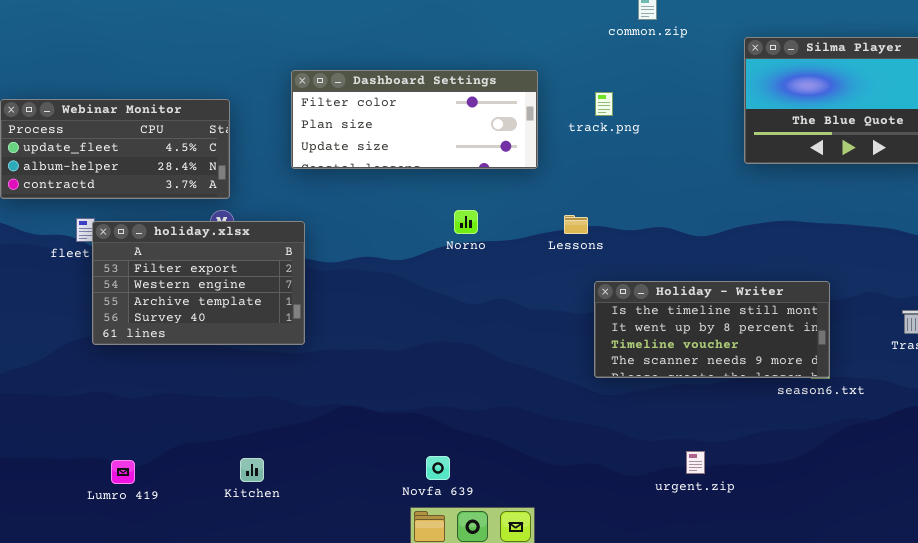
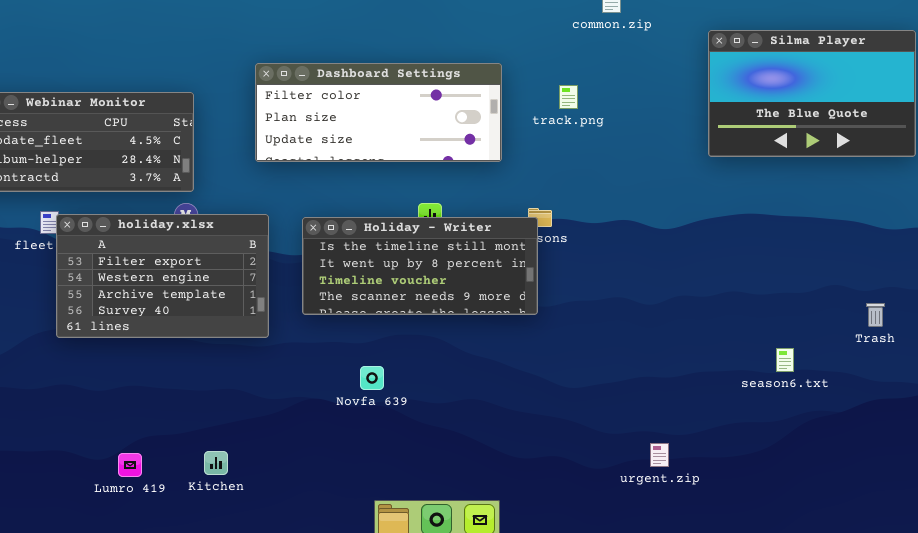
Holiday - Writer: [594,281,830,378] -> [302,217,538,315], moved
Novfa 639: [426,456,450,480] -> [360,366,384,390], moved
Lumro 419: [111,460,135,484] -> [118,453,142,477], moved

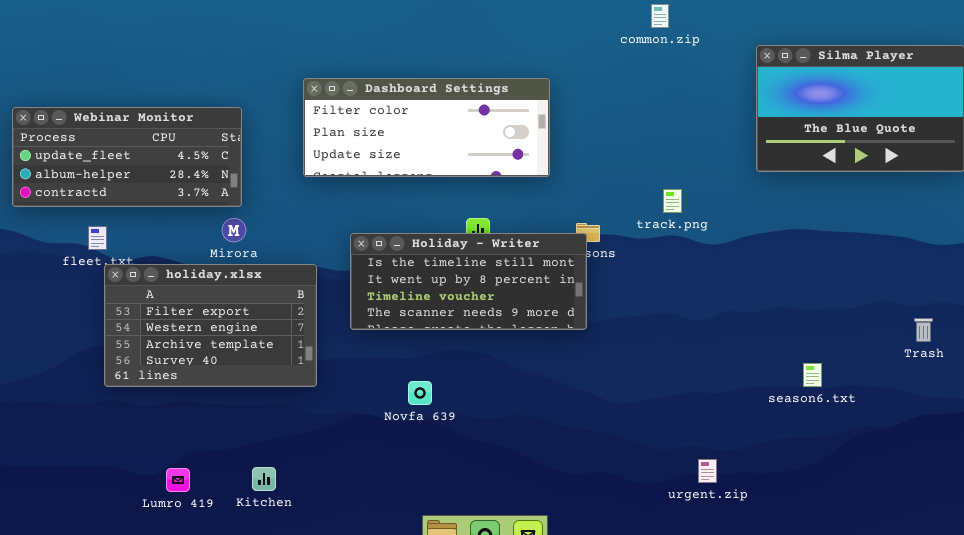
track.png: [559,85,578,109] -> [663,189,682,213], moved
holiday.xlsx: [56,214,269,338] -> [104,264,317,387], moved
season6.txt: [776,348,794,372] -> [803,363,822,387], moved

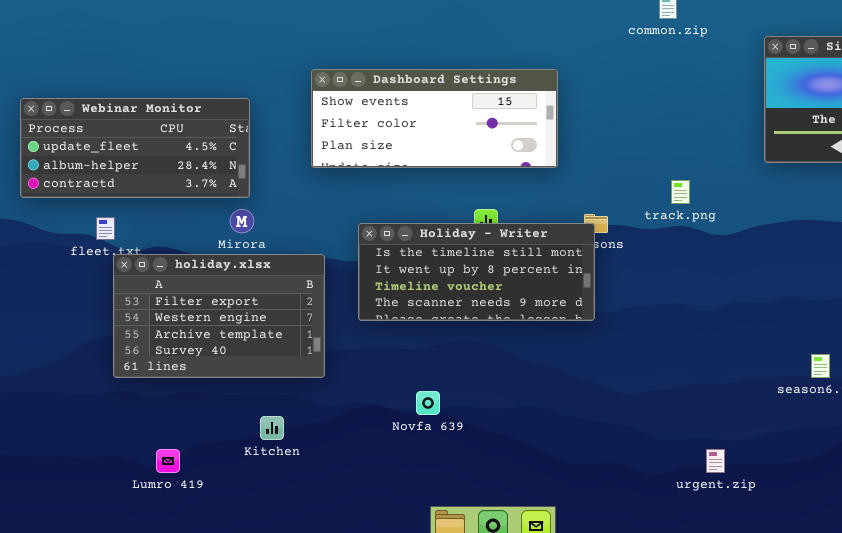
Dashboard Settings: [303,78,550,177] -> [311,69,558,168], scrolled up 1 row
Novfa 639: [408,381,432,405] -> [416,391,440,415], moved
Kitchen: [252,467,276,491] -> [260,416,284,440], moved
Lumro 419: [166,468,190,492] -> [156,449,180,473], moved

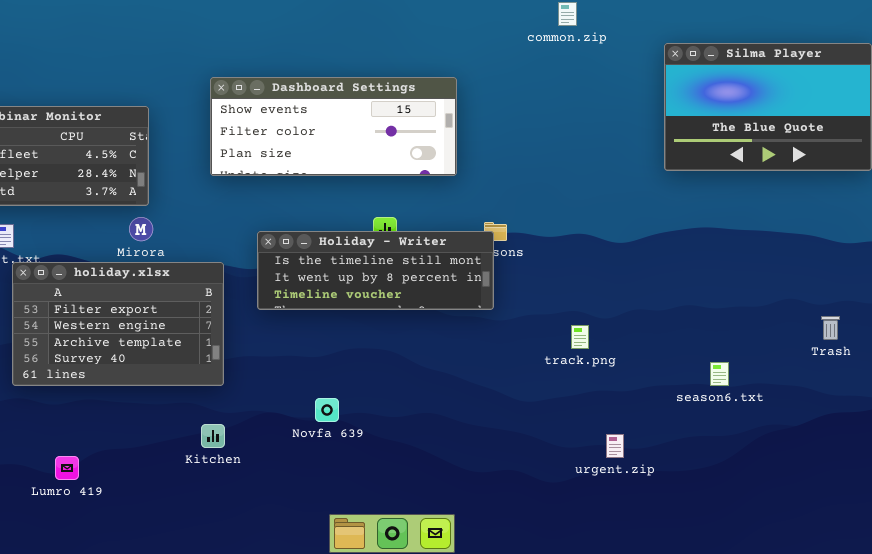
track.png: [671,180,690,204] -> [571,325,589,349], moved
Holiday - Writer: [358,223,595,321] -> [257,231,494,310], resized
Kitchen: [260,416,284,440] -> [201,424,225,448], moved
urgent.zip: [706,449,725,473] -> [606,434,624,458], moved

